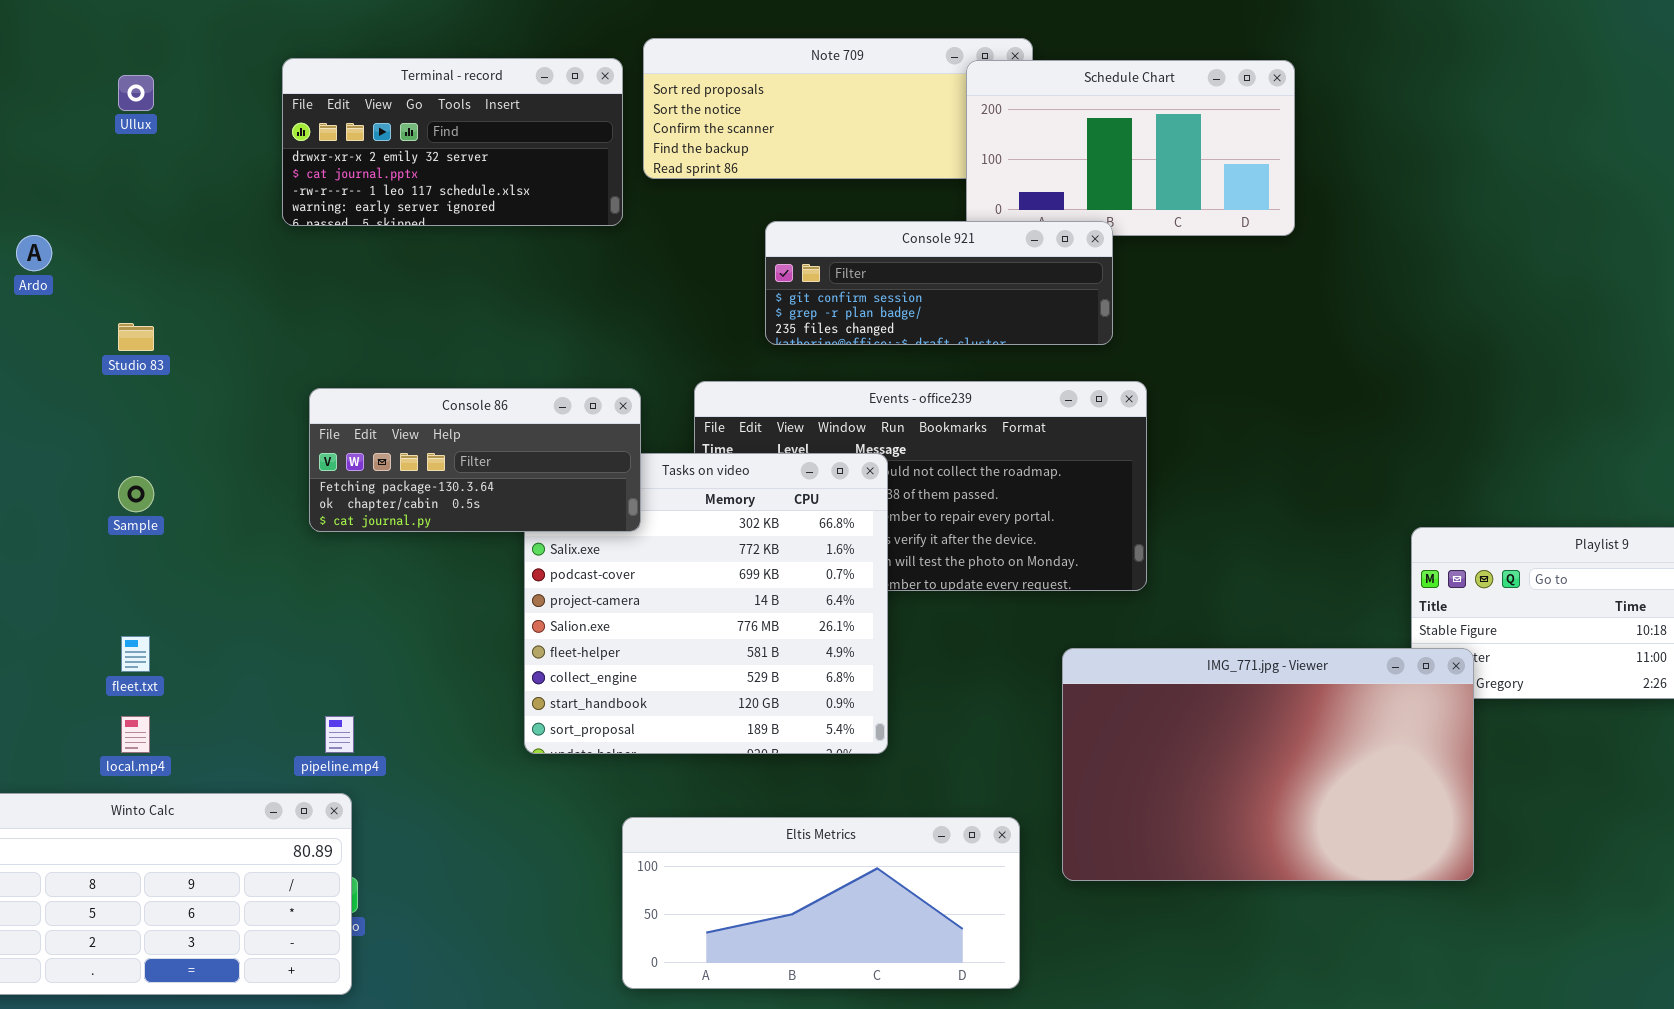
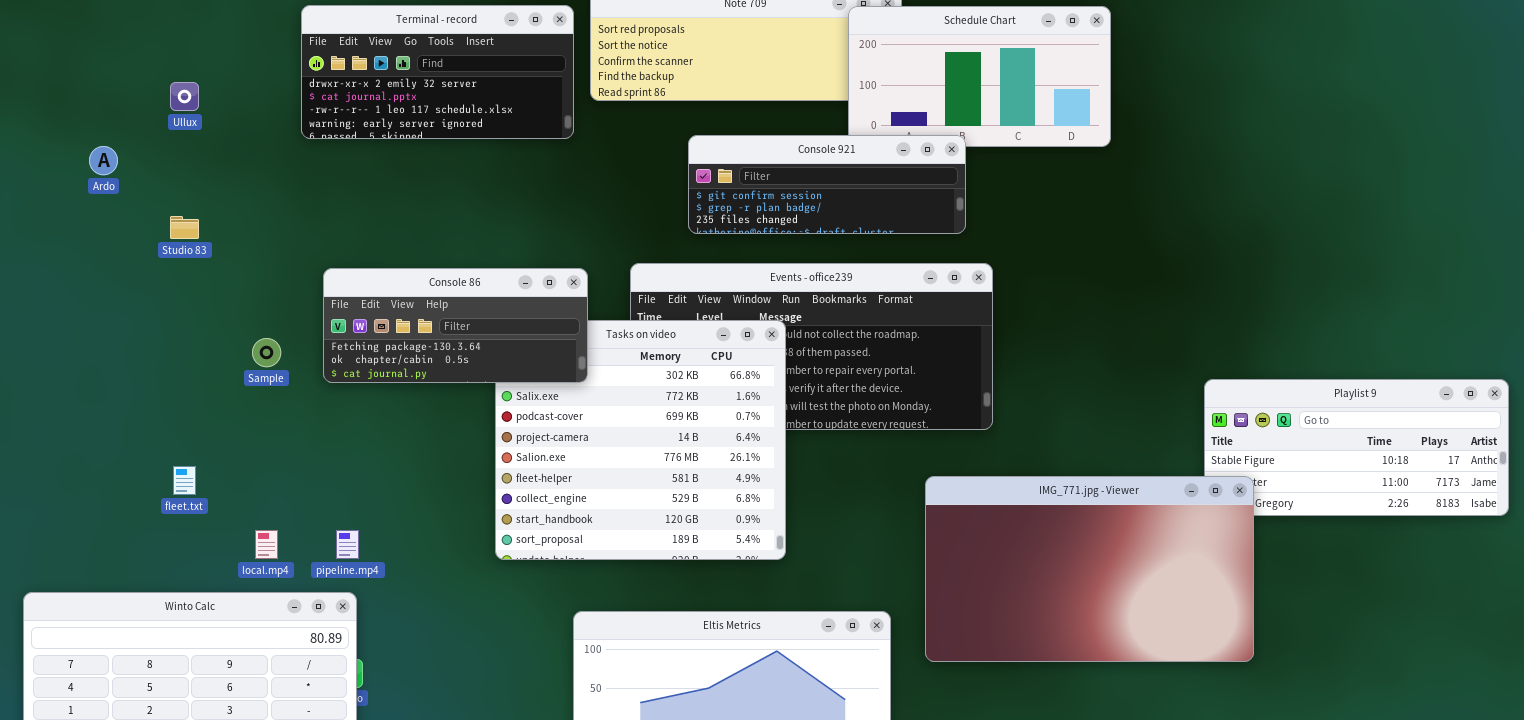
Ullux: [118,75,154,111] -> [170,82,199,111], moved
Sample: [118,476,154,512] -> [252,338,281,367], moved
local.mp4: [121,716,150,753] -> [255,530,278,559], moved

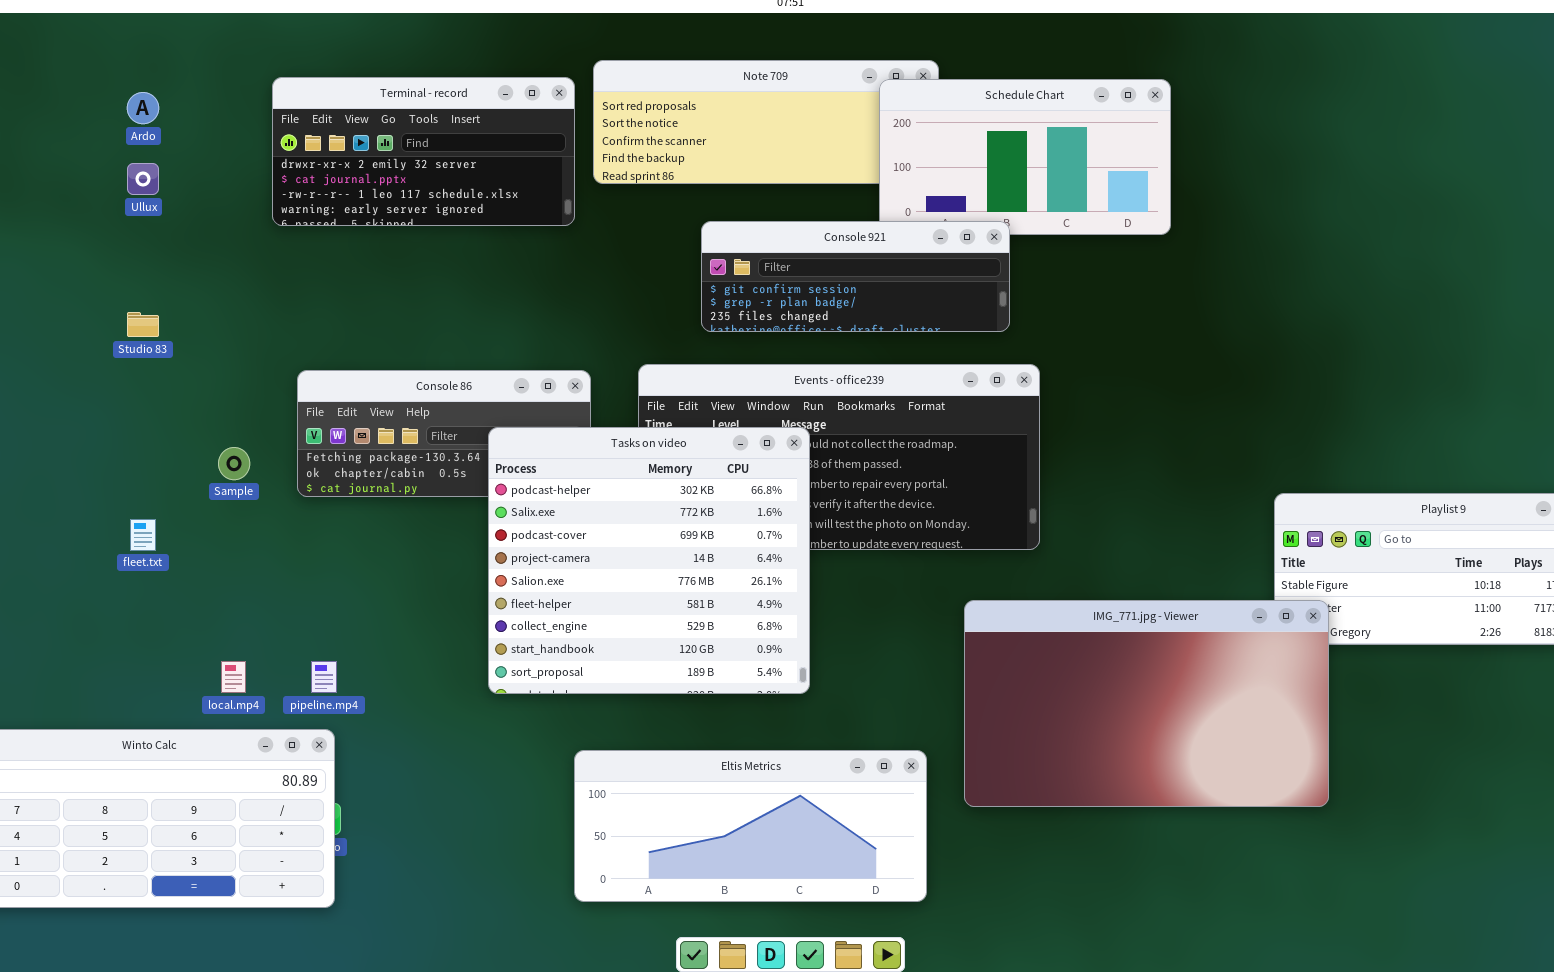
Ardo: [89,146,118,175] -> [127,92,159,124], moved
Tasks on video: [495,320,786,560] -> [488,427,810,694], raised
fleet.txt: [173,466,196,495] -> [130,519,156,551], moved

